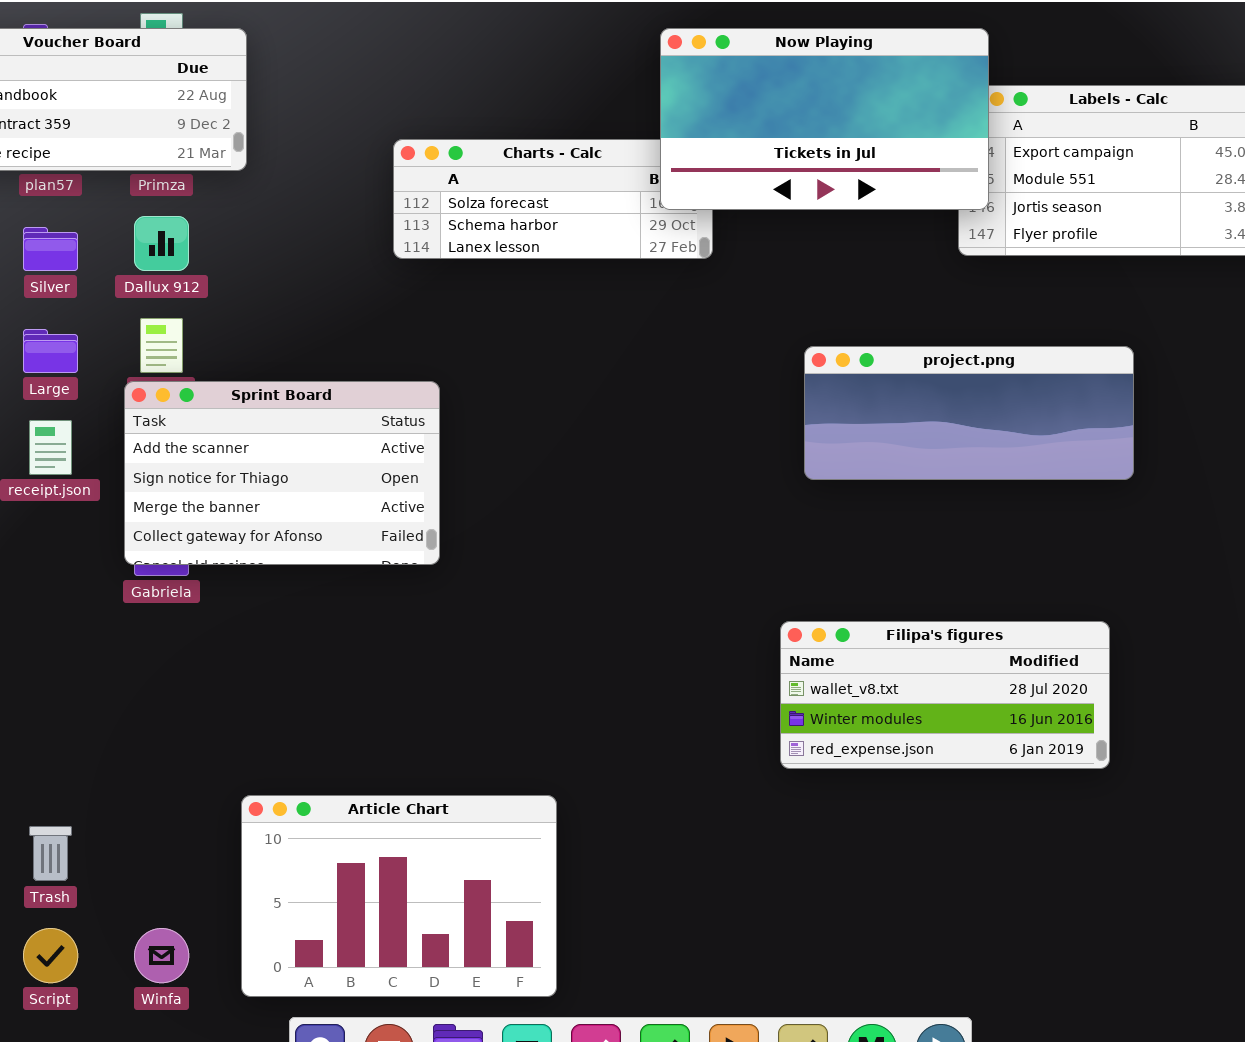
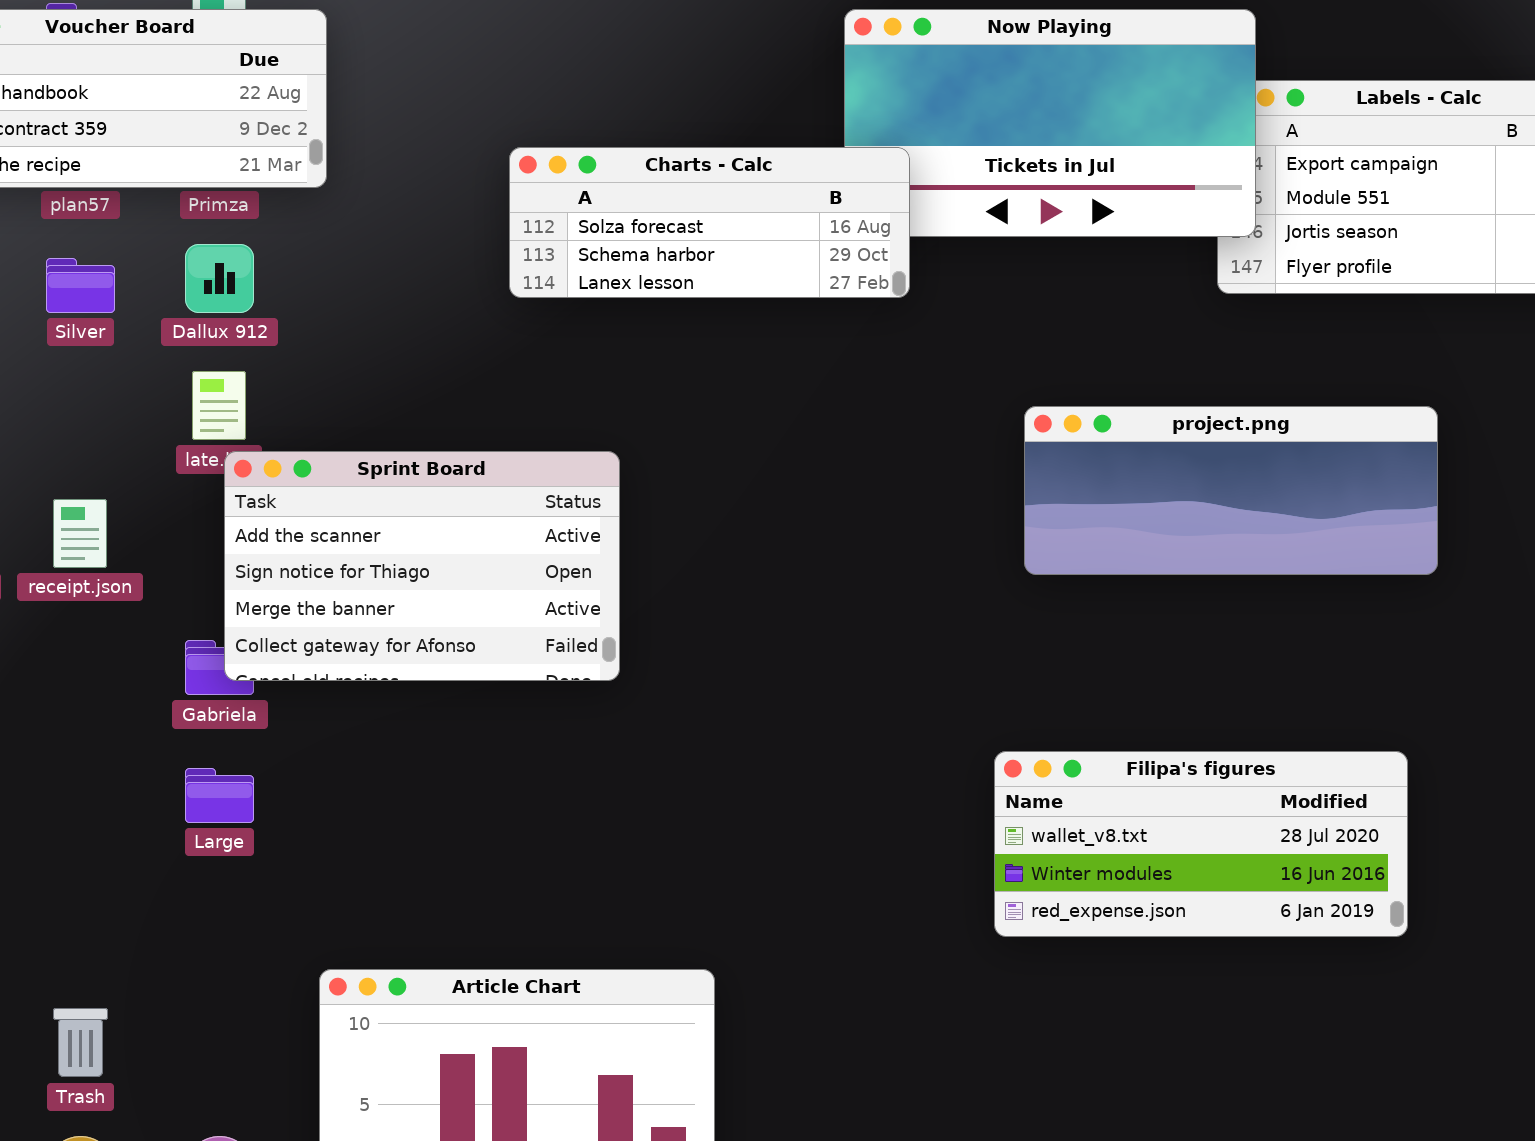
Charts - Calc: [393,139,713,259] -> [509,147,910,298], raised
Large: [23,329,78,373] -> [185,768,254,823], moved
Sprint Board: [124,381,440,565] -> [224,451,620,681], moved

